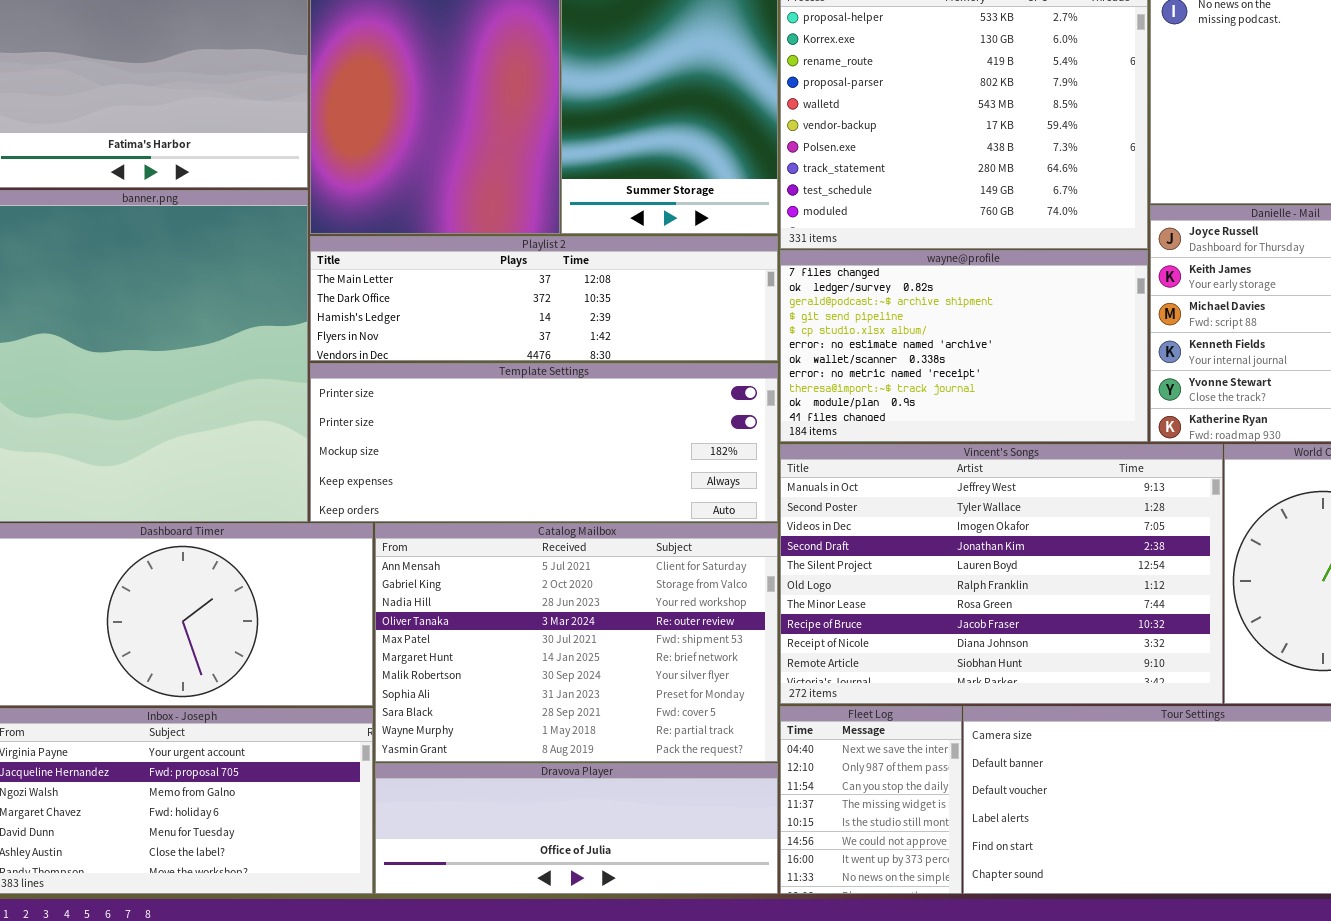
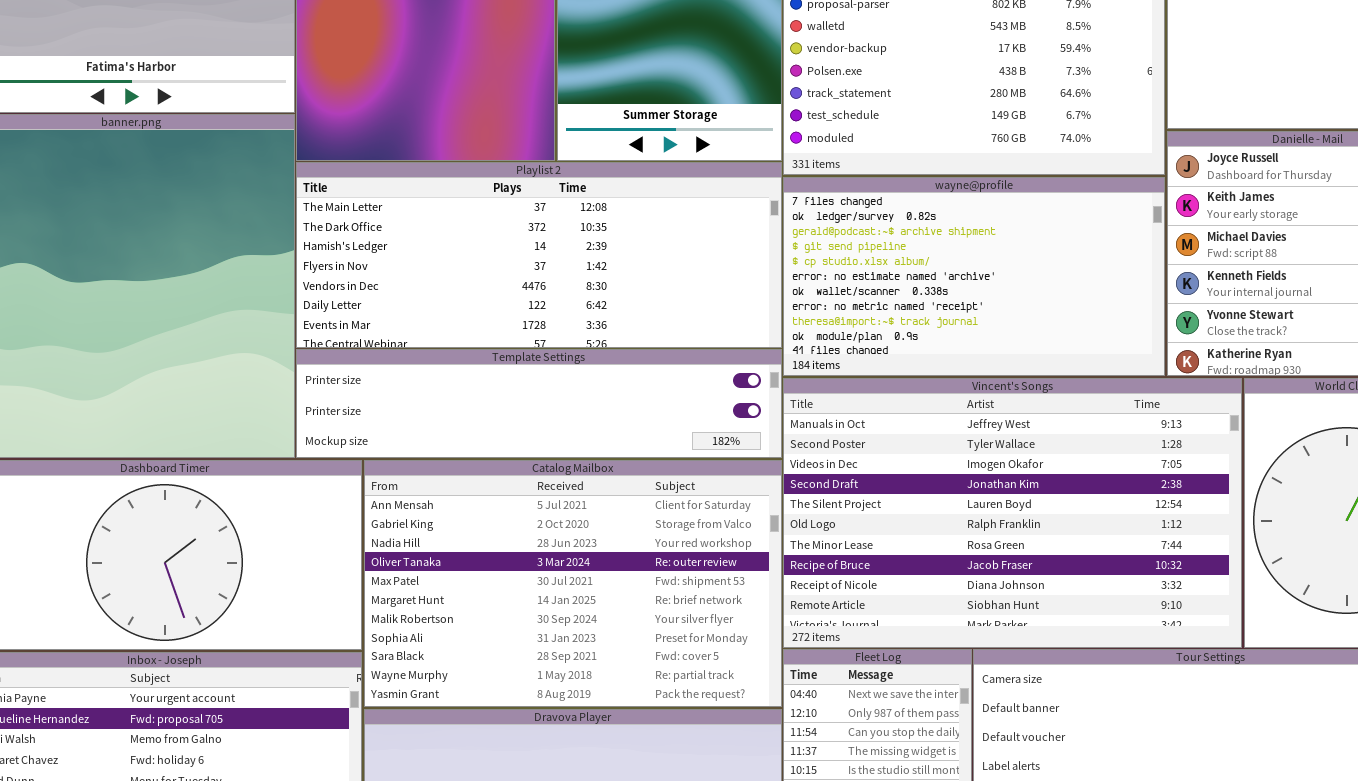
Playlist 2: [310,236,778,361] -> [296,162,782,348], resized
Template Settings: [310,363,778,522] -> [296,349,782,458], resized

